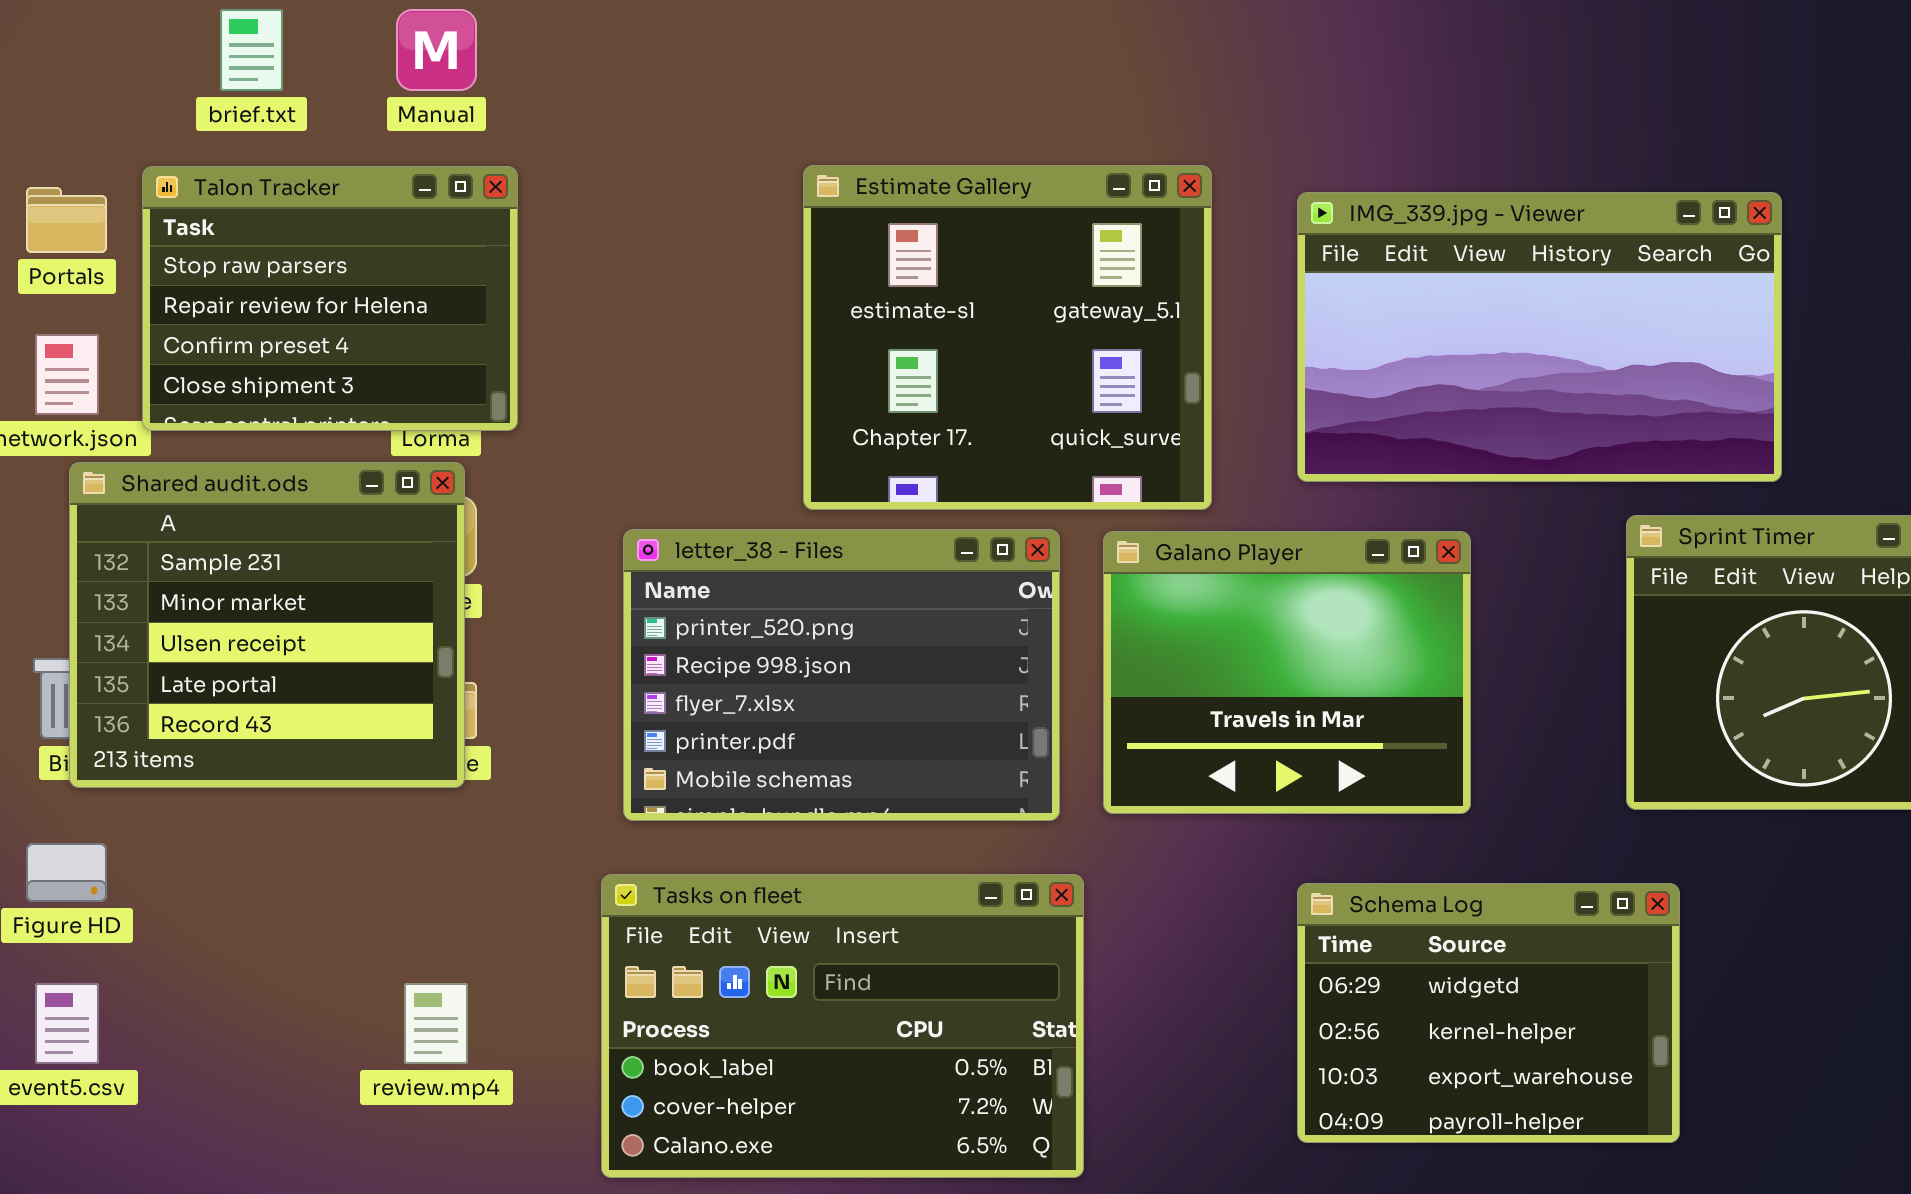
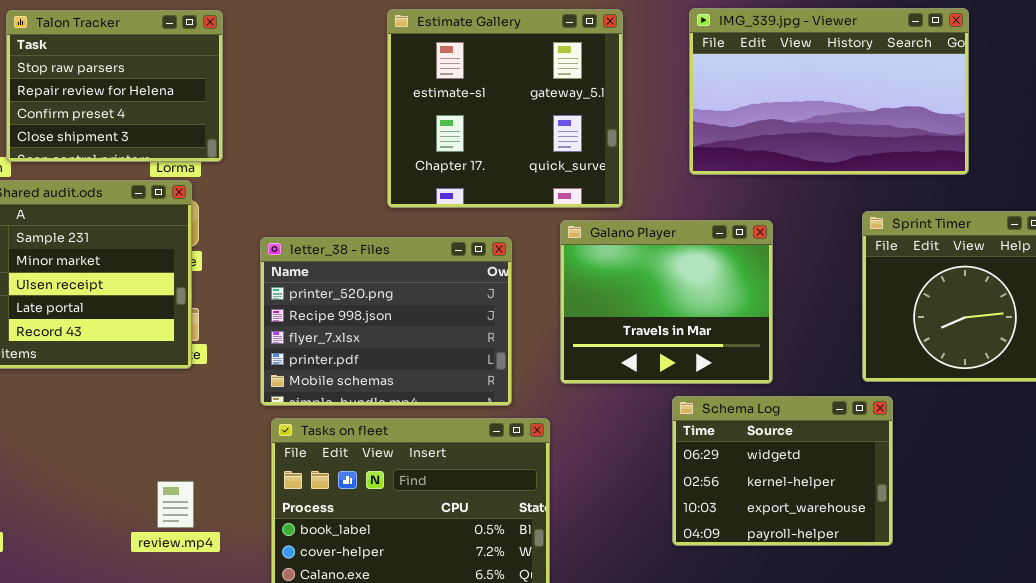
IMG_339.jpg - Viewer: [1297,192,1782,482] -> [689,8,969,175], moved
letter_38 - Files: [623,529,1060,821] -> [260,237,512,406], moved
Schema Log: [1297,883,1680,1143] -> [672,396,893,546], moved

